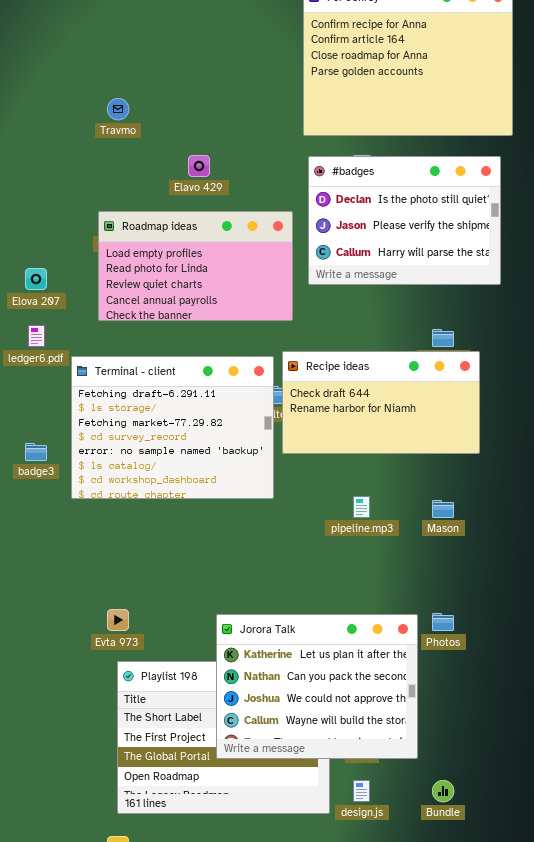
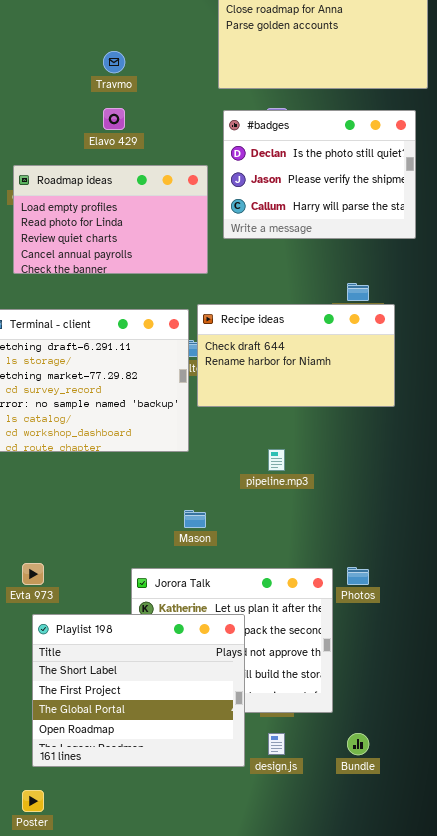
Travmo: [107,98,129,120] -> [103,51,125,73], moved
Mason: [432,500,454,518] -> [184,510,206,528], moved
Playlist 198: [117,661,330,814] -> [32,614,245,767], raised

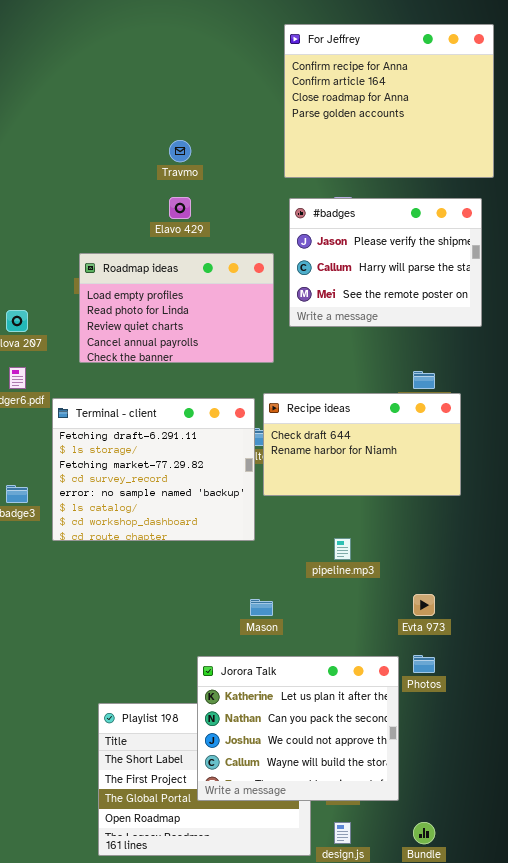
#badges: [223,110,416,239] -> [289,198,482,327], scrolled down 1 row
Evta 973: [22,563,44,585] -> [413,594,435,616], moved
Jorora Talk: [131,568,333,713] -> [197,656,399,801], raised

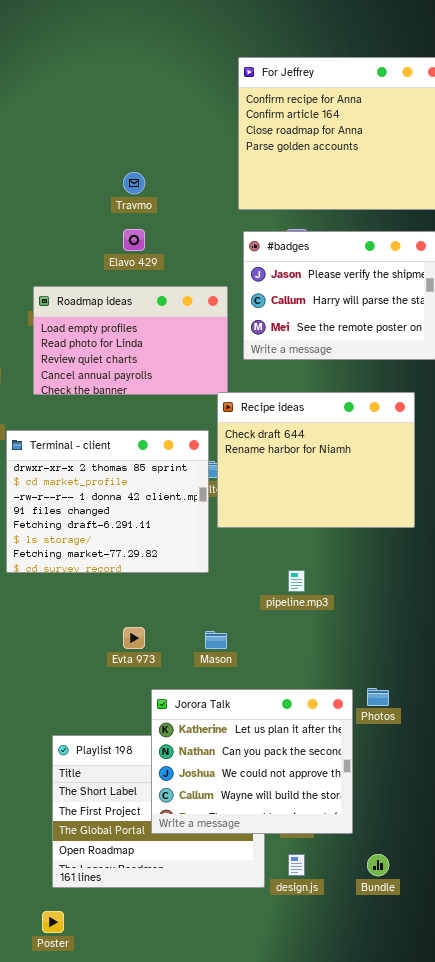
Recipe ideas: [263,393,461,496] -> [217,392,415,528], resized
Terminal - client: [52,398,255,541] -> [6,430,209,573], scrolled up 4 rows
Evta 973: [413,594,435,616] -> [123,627,145,649], moved

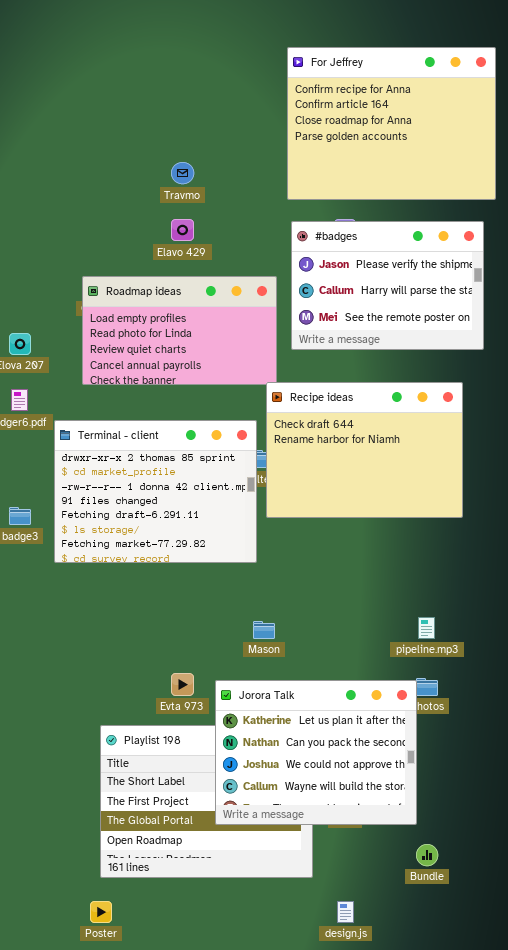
pipeline.mp3: [288,570,305,592] -> [418,617,435,639], moved
Evta 973: [123,627,145,649] -> [171,673,194,696], moved
Jorora Talk: [151,689,353,834] -> [215,680,417,825], moved
design.js: [288,854,305,876] -> [337,901,354,923], moved

